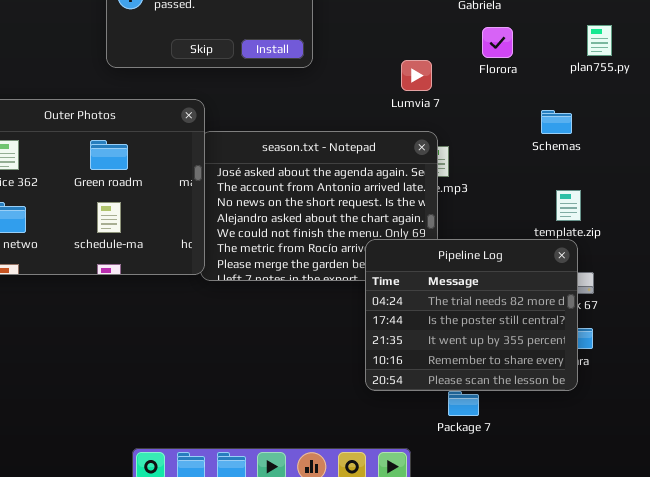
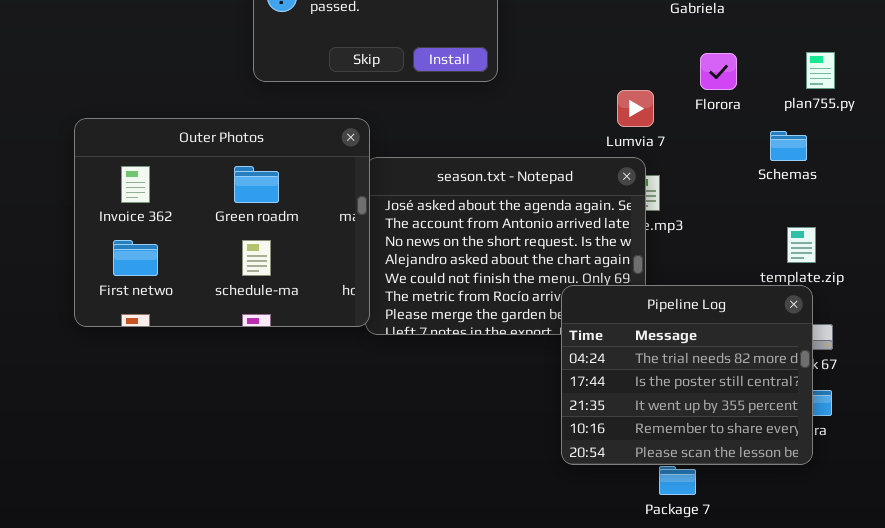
plan755.py: [587,25,612,56] -> [806,52,835,89], moved
Florora: [482,27,513,58] -> [700,53,737,90], moved
Lumvia 7: [401,60,432,91] -> [617,90,654,127], moved

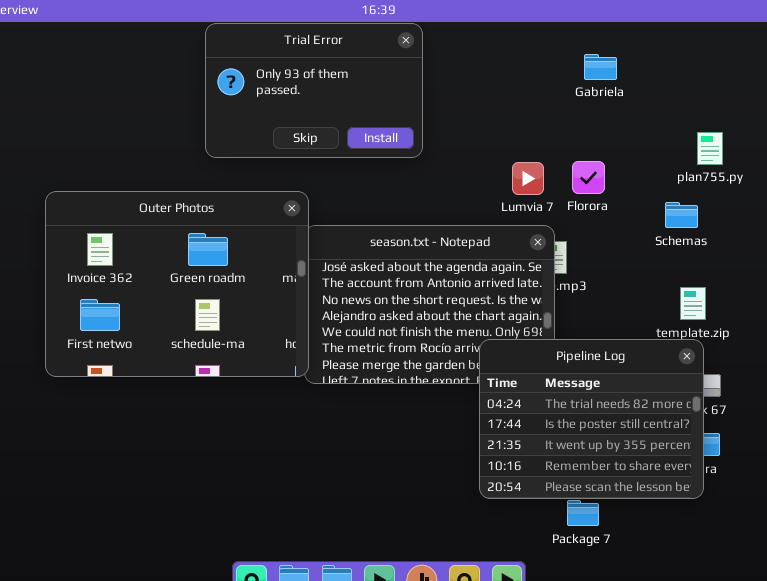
Florora: [700,53,737,90] -> [572,161,605,194], moved
Lumvia 7: [617,90,654,127] -> [512,162,544,195], moved

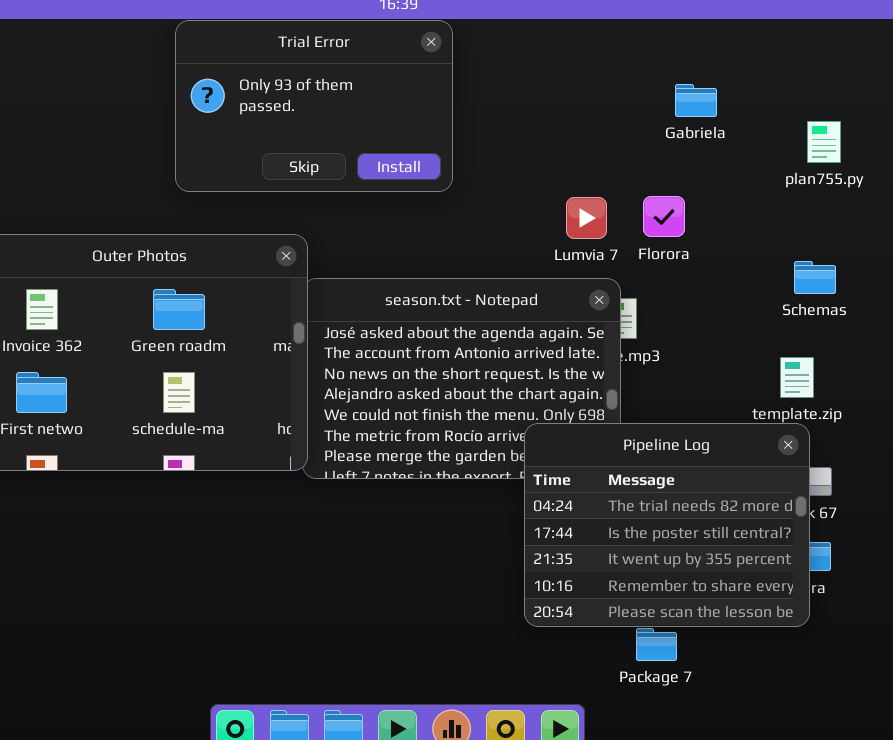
Gabriela: [584,54,617,80] -> [675,84,717,117], moved
plan755.py: [697,132,723,165] -> [807,121,841,163], moved
Schemas: [665,202,698,228] -> [794,261,836,294], moved

